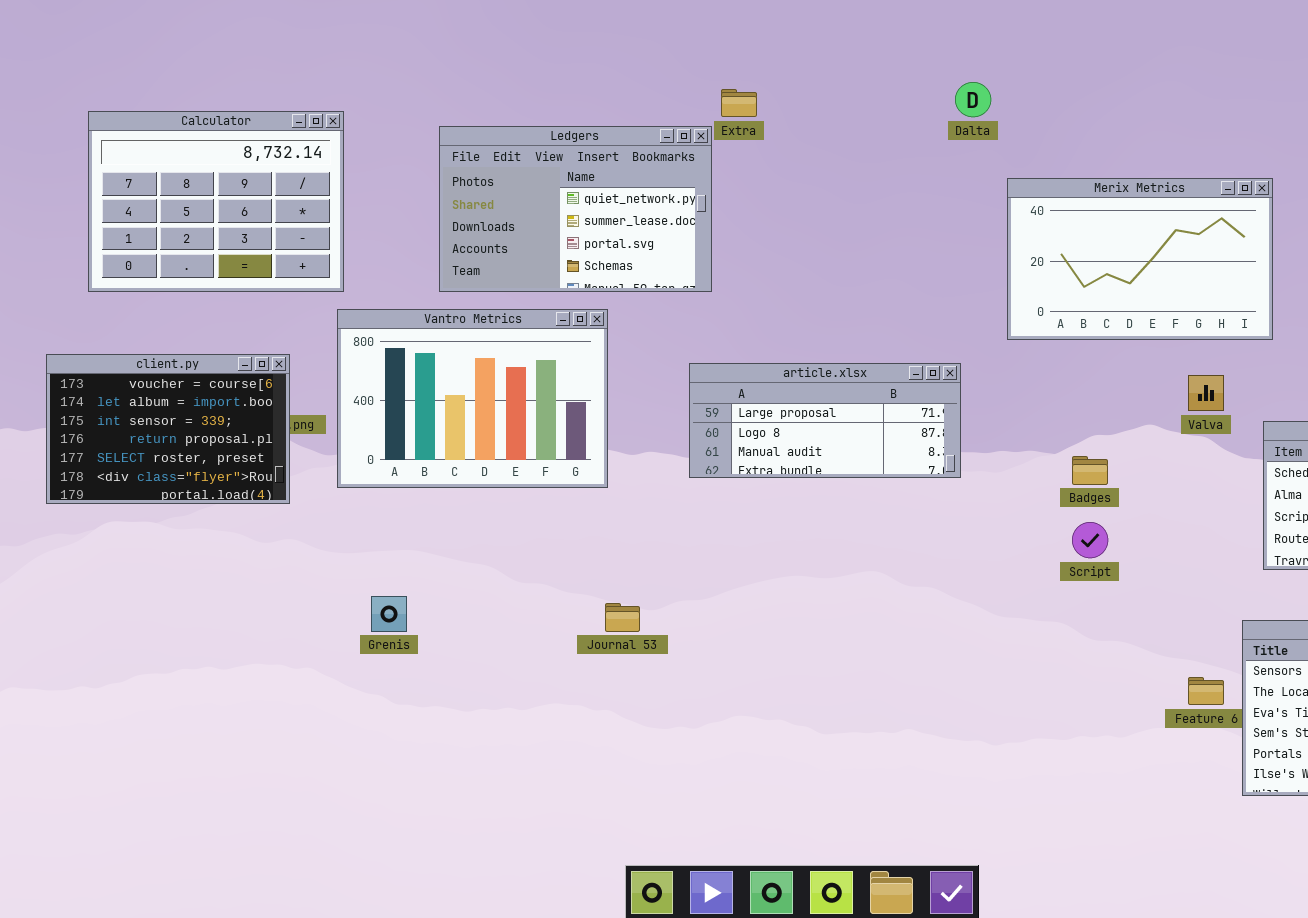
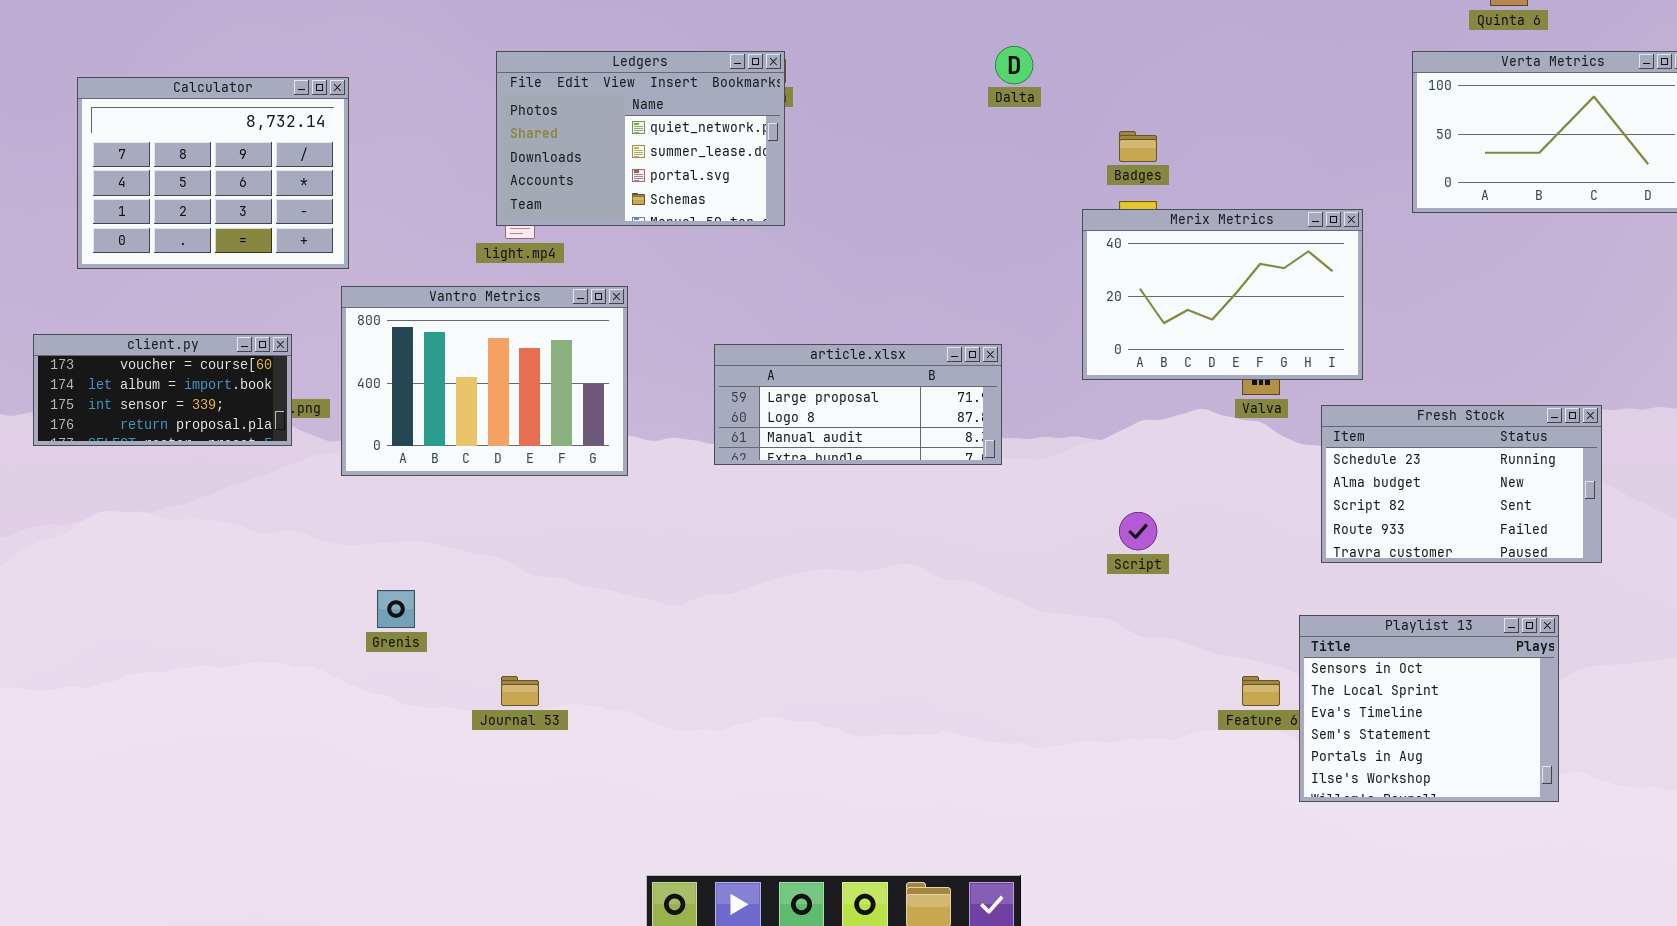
Ledgers: [439,126,712,292] -> [496,51,785,226], moved
Merix Metrics: [1007,178,1273,340] -> [1082,209,1363,380], moved
client.py: [46,354,290,504] -> [33,334,292,446], resized
Badges: [1072,456,1108,485] -> [1119,131,1157,162], moved
Journal 53: [605,603,640,632] -> [501,676,539,706], moved

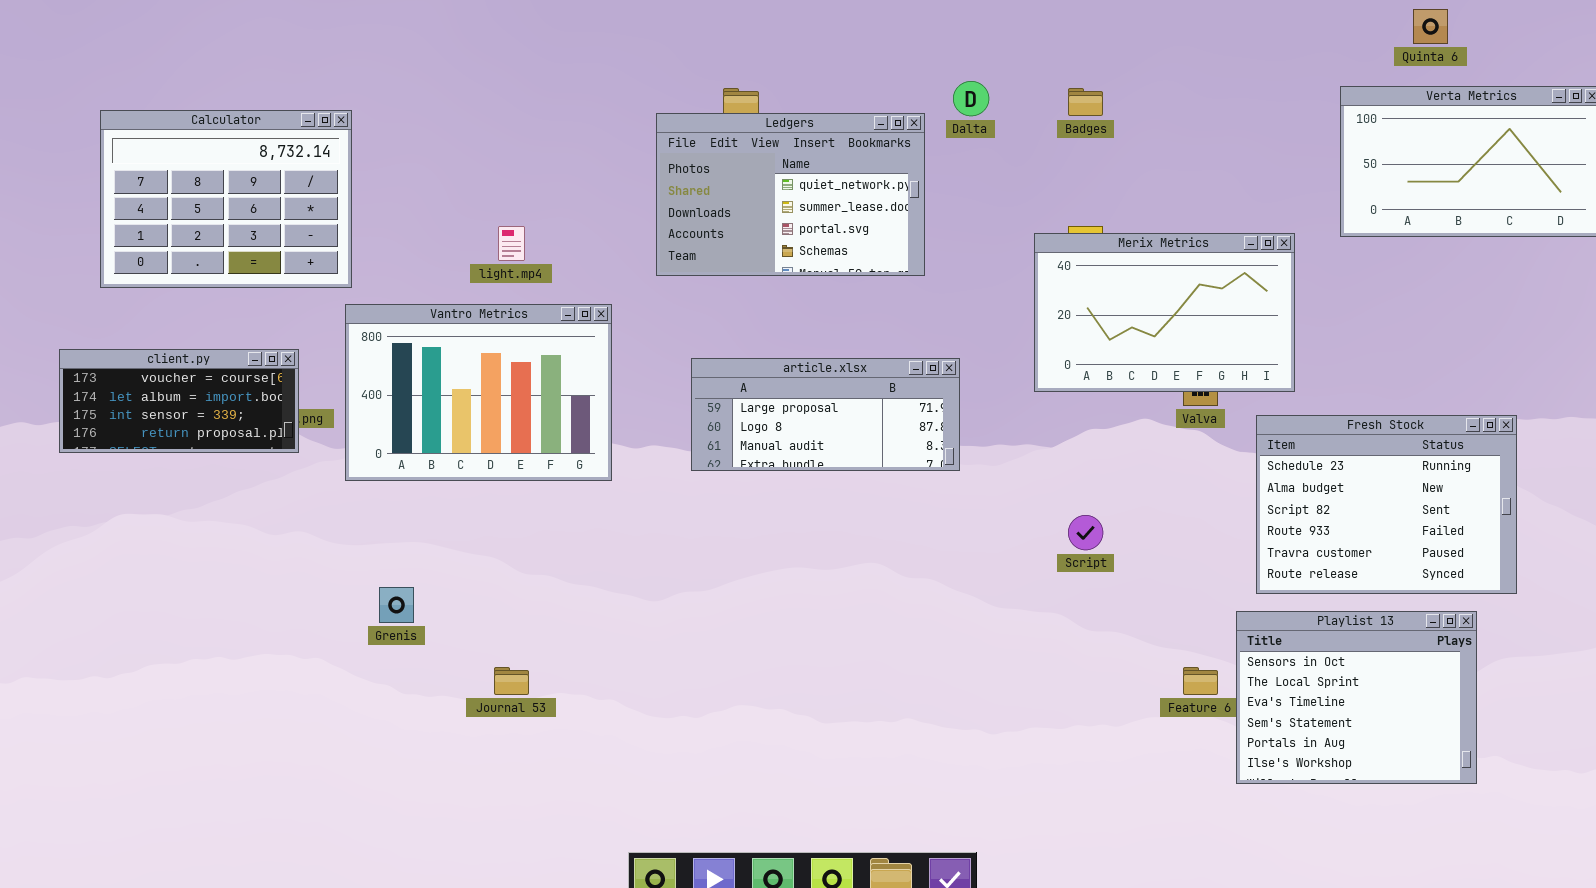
Ledgers: [496,51,785,226] -> [656,113,925,276], moved
Badges: [1119,131,1157,162] -> [1068,88,1103,116], moved
Fresh Stock: [1321,405,1602,563] -> [1256,415,1517,594], resized

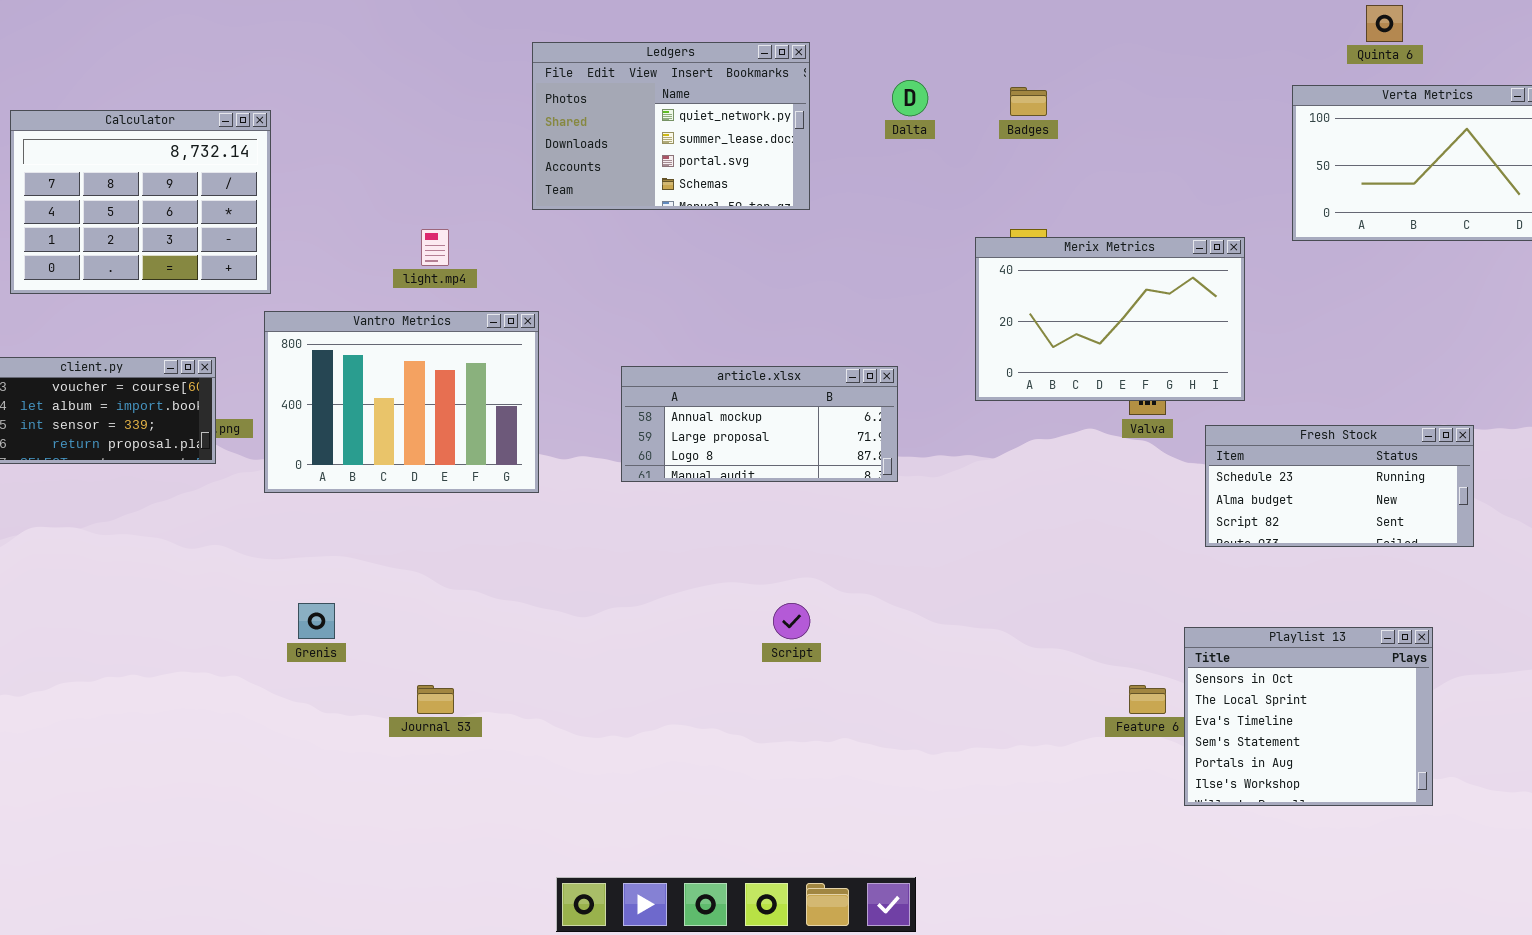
Ledgers: [656,113,925,276] -> [532,42,810,210], moved
article.xlsx: [691,358,960,471] -> [621,366,898,482], scrolled up 1 row
Fresh Stock: [1256,415,1517,594] -> [1205,425,1474,547], resized
Script: [1068,515,1103,550] -> [773,603,810,639], moved

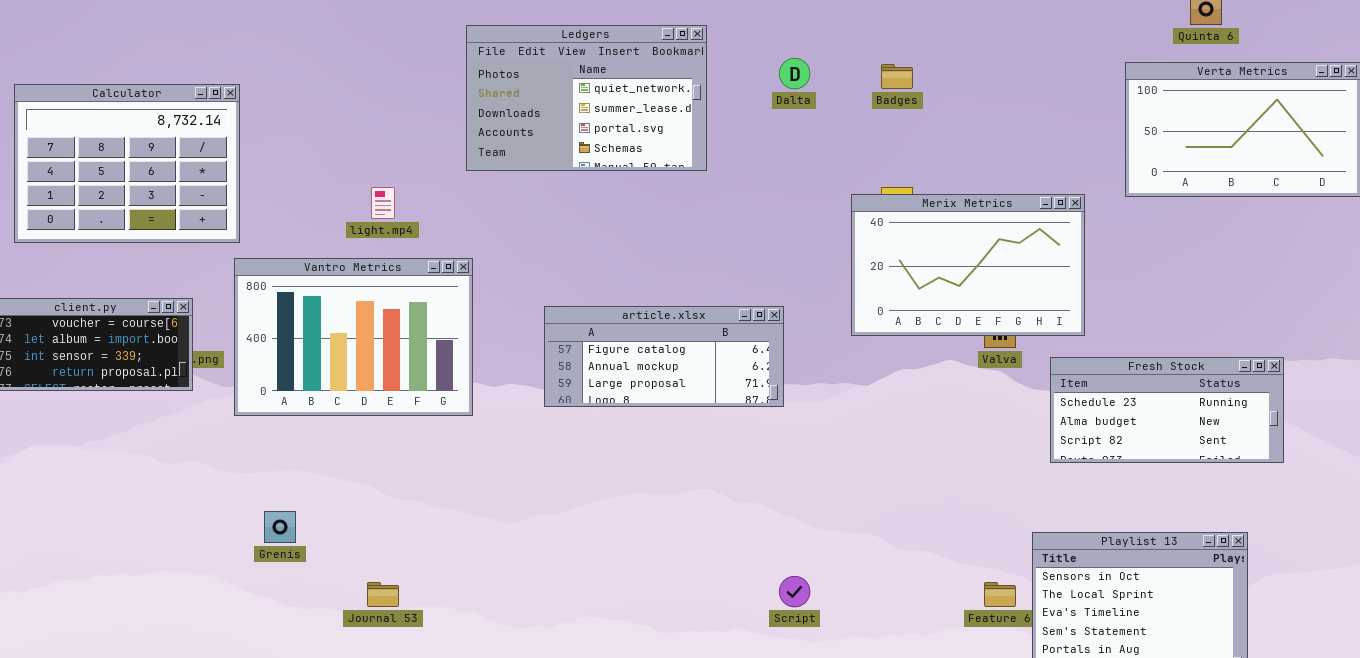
article.xlsx: [621,366,898,482] -> [544,306,784,407], scrolled up 1 row
Script: [773,603,810,639] -> [779,576,810,607], moved

